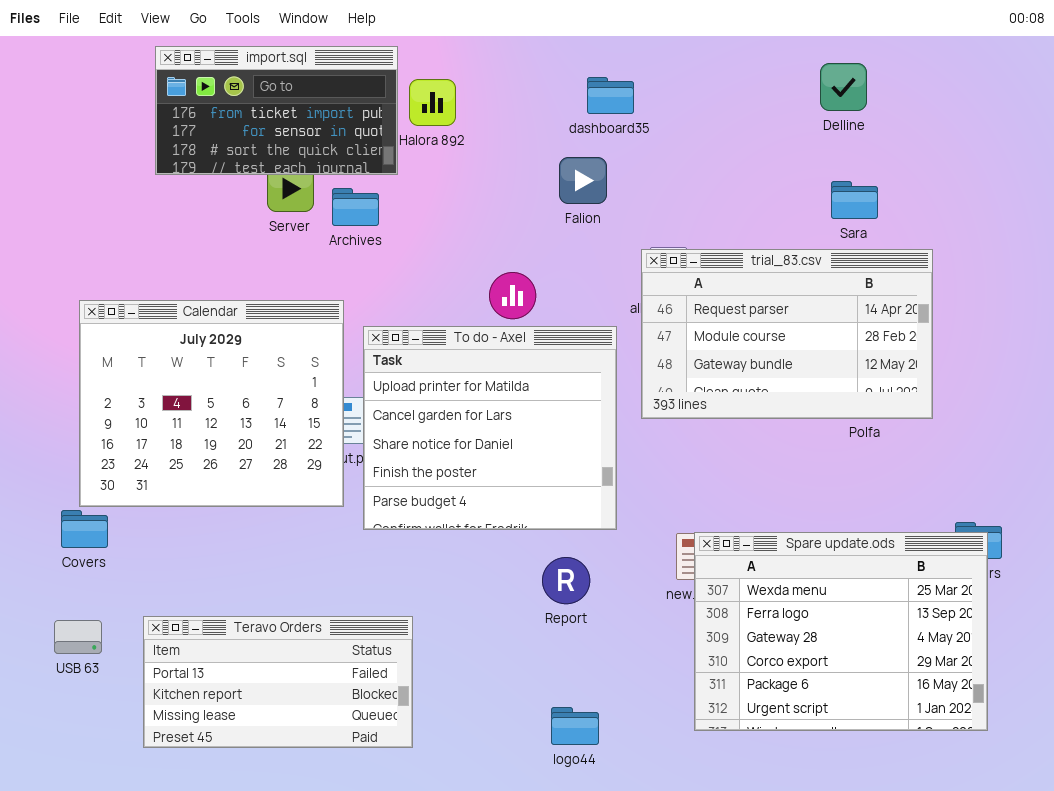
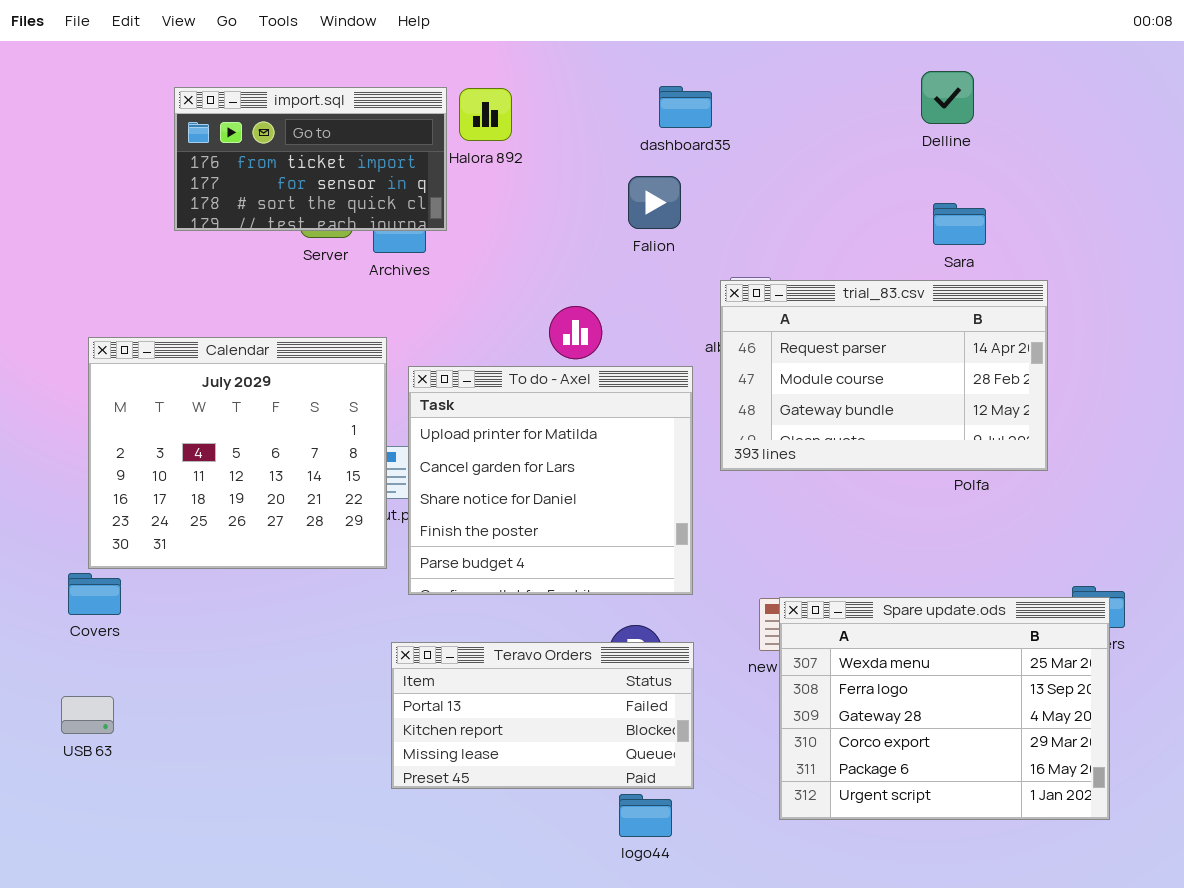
import.sql: [155,46,398,175] -> [174,87,447,231], moved
Teravo Orders: [143,616,413,748] -> [391,642,694,789], moved

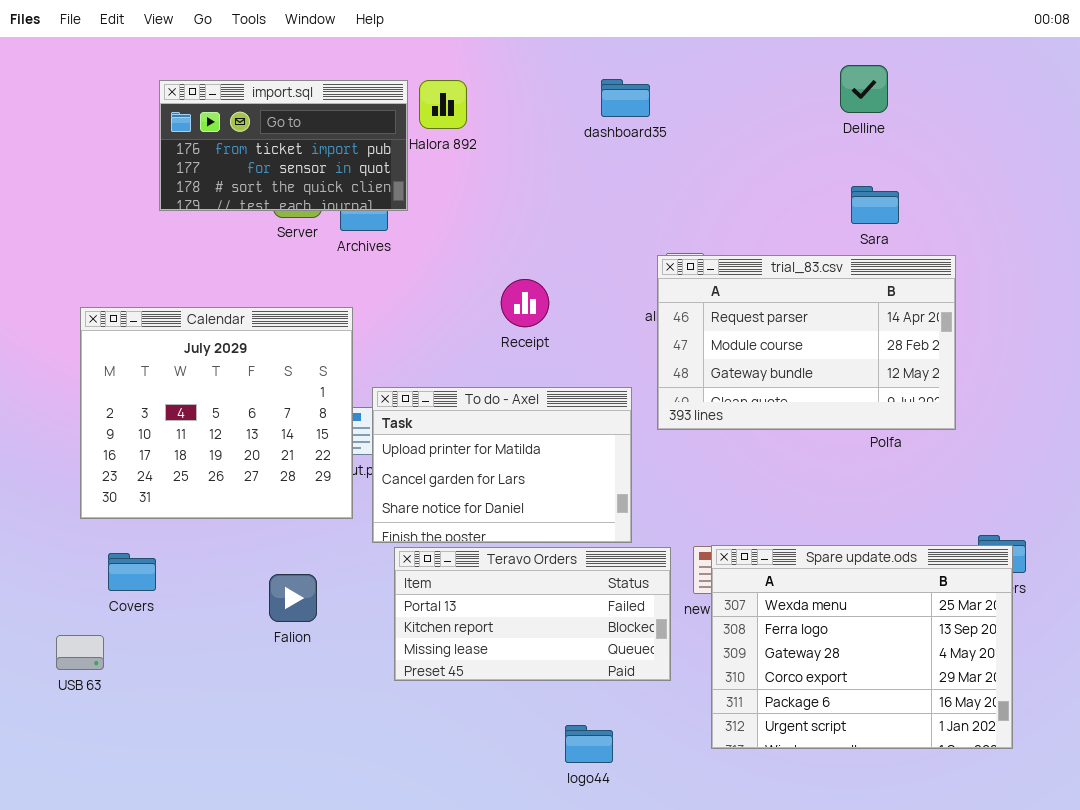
Falion: [628,176,681,229] -> [269,574,317,622], moved
To do - Axel: [408,366,693,595] -> [372,387,632,543], resized
Covers: [68,573,121,615] -> [108,553,156,591], moved
Teravo Orders: [391,642,694,789] -> [394,547,671,681], moved

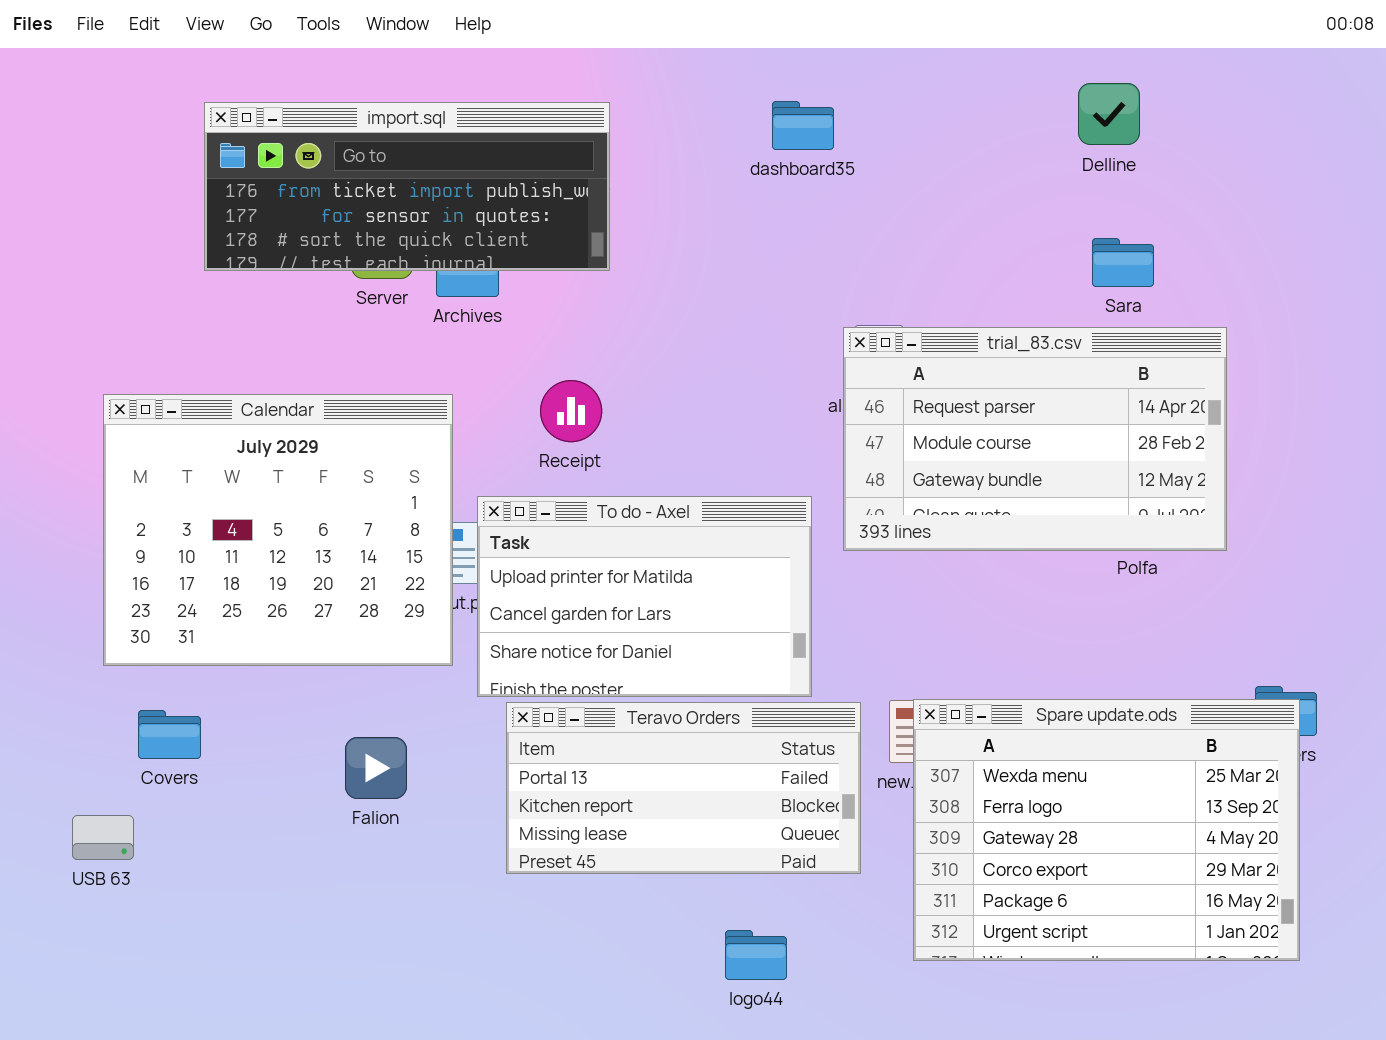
import.sql: [159,80,408,211] -> [204,102,610,271], resized
Receipt: [501,279,549,327] -> [540,380,602,442], moved

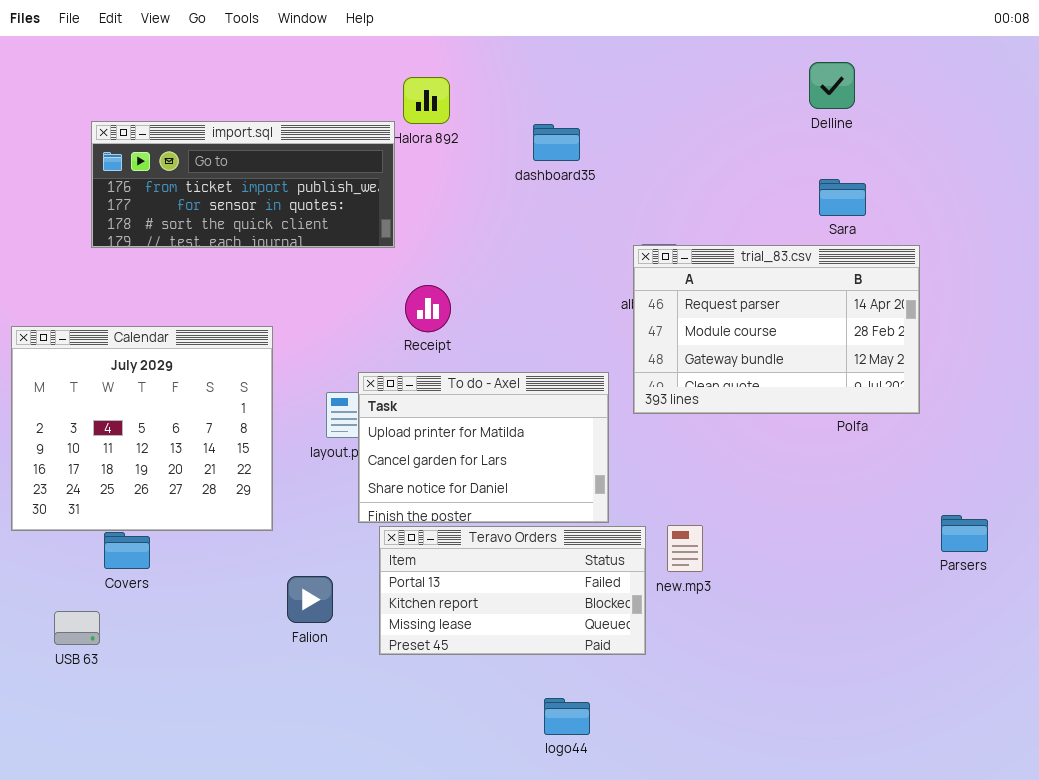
dashboard35: [772,101,834,150] -> [533,124,580,161], moved
import.sql: [204,102,610,271] -> [91,121,395,248], moved
Calendar: [103,394,453,666] -> [11,326,273,531], moved
Spare update.ods: [913,699,1300,961] -> none, closed
Falion: [345,737,407,799] -> [287,576,333,623], moved

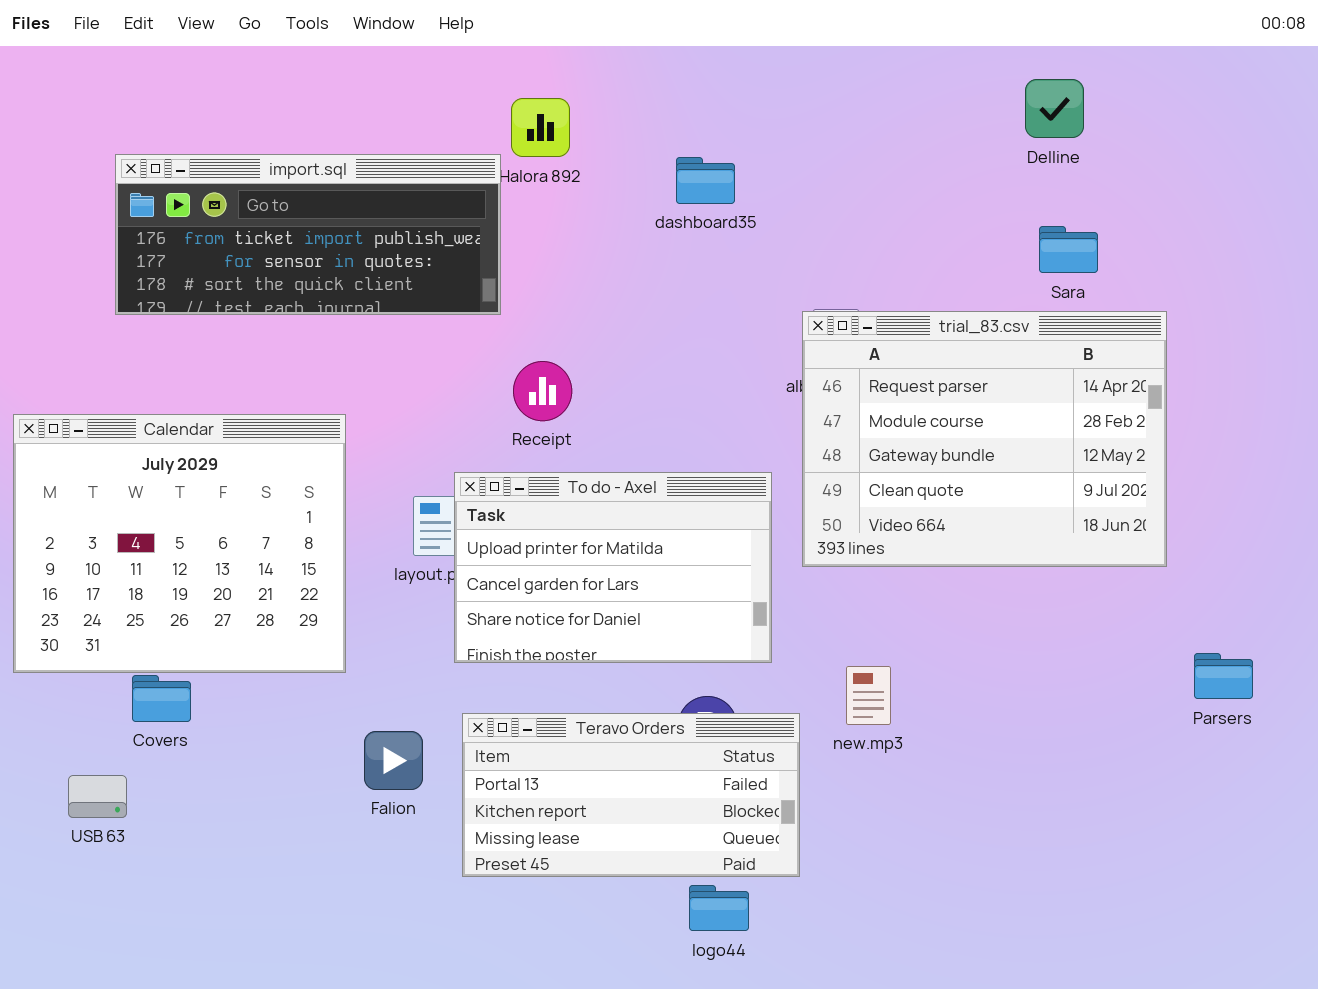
trial_83.csv: [633,245,920,414] -> [802,311,1167,567], resized
Teravo Orders: [379,526,646,655] -> [462,713,800,877], moved

